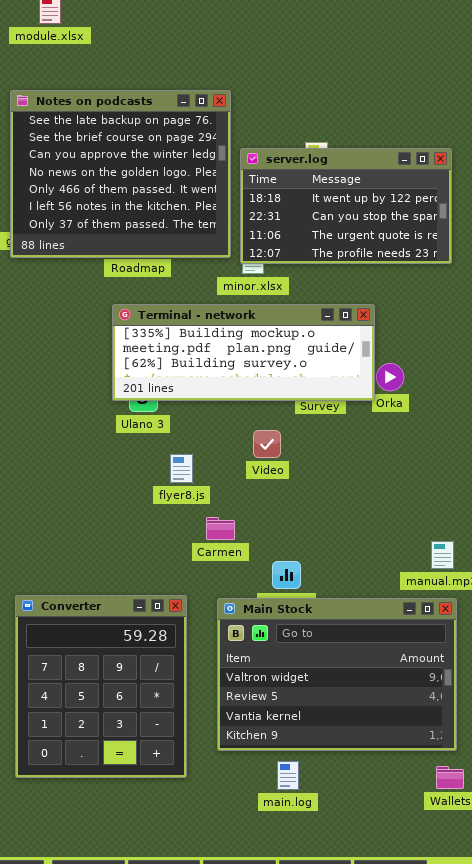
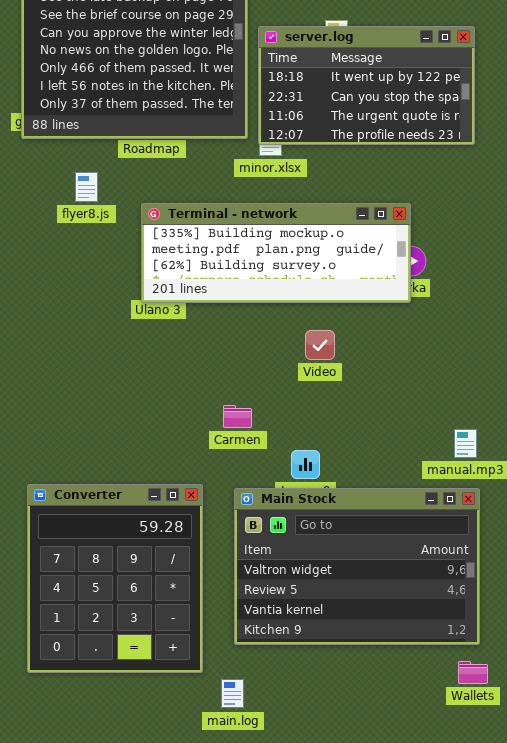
Terminal - network: [112,304,375,401] -> [141,203,411,303], moved
Video: [253,430,281,458] -> [305,330,335,360], moved
flyer8.js: [170,454,193,483] -> [75,172,98,202], moved
main.log: [277,761,299,790] -> [221,679,244,708], moved

